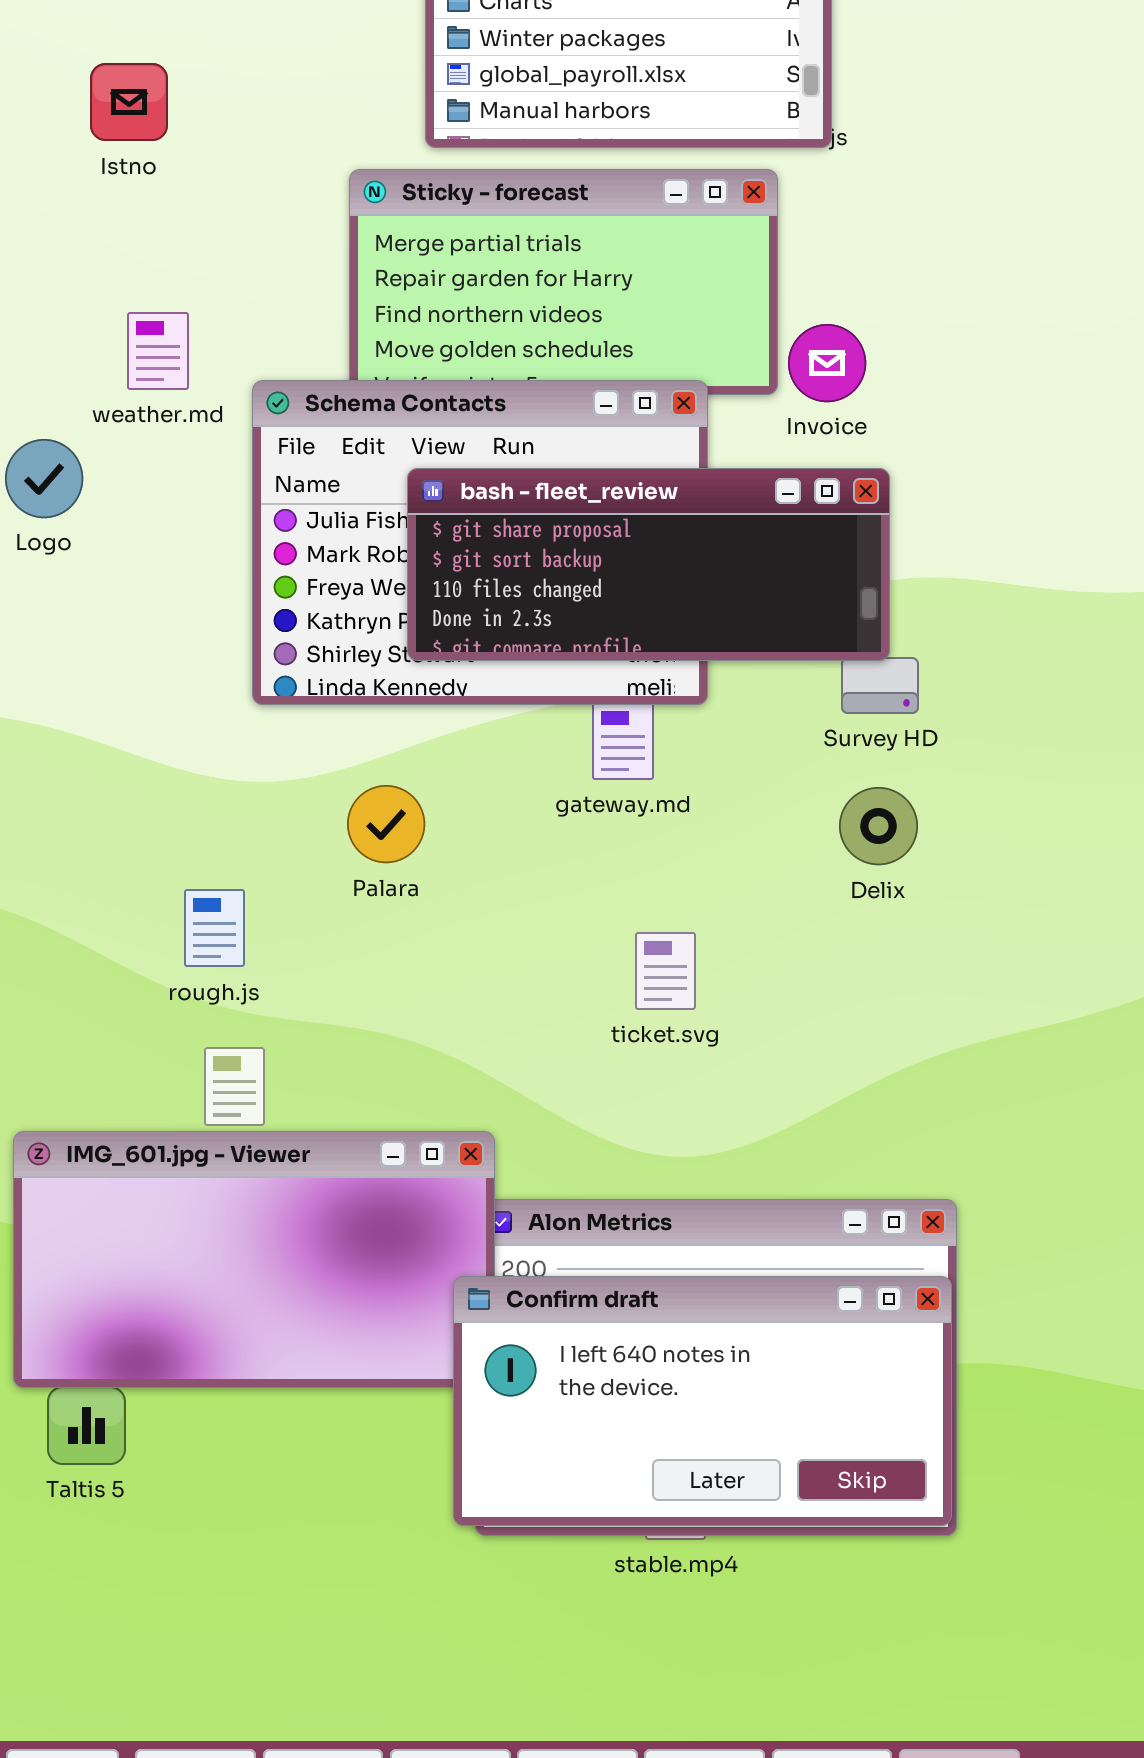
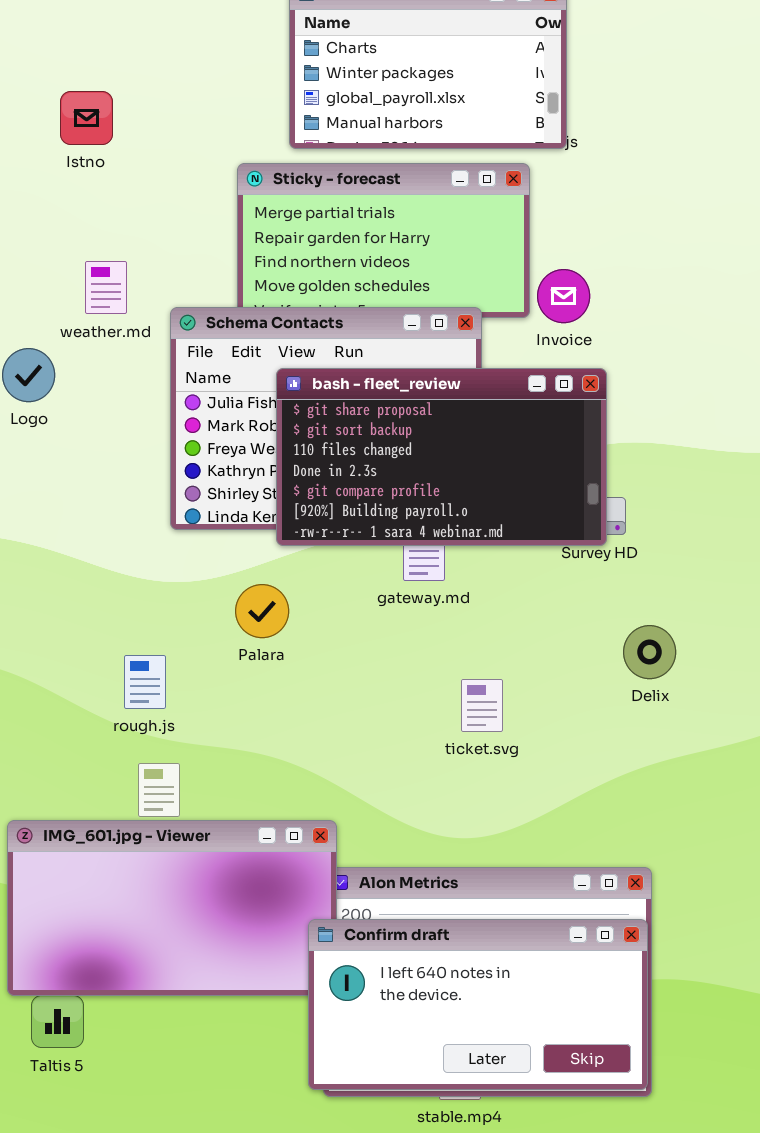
bash - fleet_review: [407,468,890,661] -> [276,368,607,546], resized
Delix: [839,787,918,865] -> [623,625,676,679], moved
ticket.svg: [635,932,696,1010] -> [461,679,503,732], moved

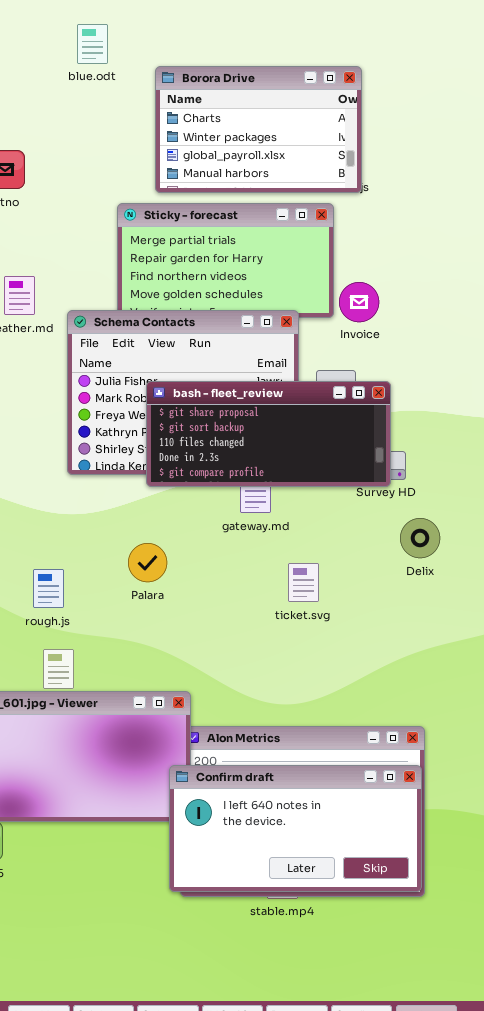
bash - fleet_review: [276,368,607,546] -> [146,381,391,487], resized
Palara: [235,584,289,638] -> [128,543,167,582], moved
Delix: [623,625,676,679] -> [400,518,440,558], moved
ticket.svg: [461,679,503,732] -> [288,563,319,602], moved

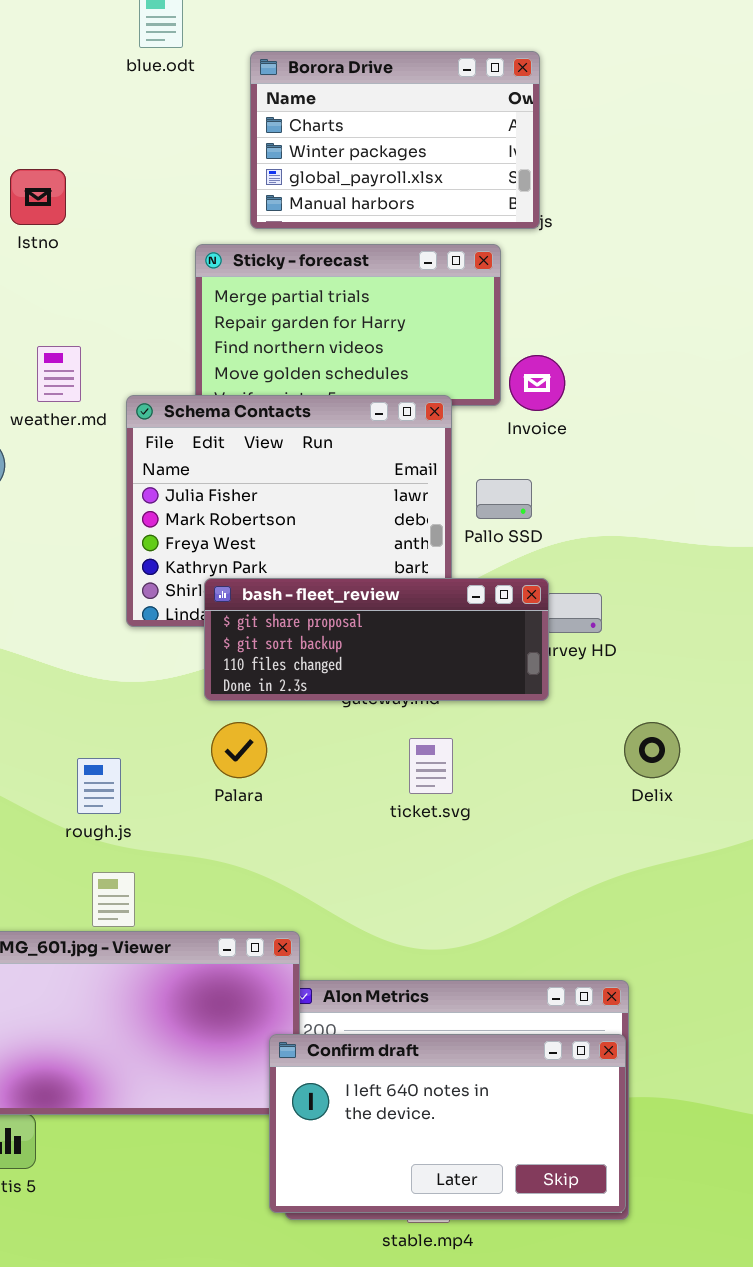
bash - fleet_review: [146,381,391,487] -> [204,578,549,701], moved, resized
Delix: [400,518,440,558] -> [624,722,680,778], moved
ticket.svg: [288,563,319,602] -> [409,738,453,794], moved

